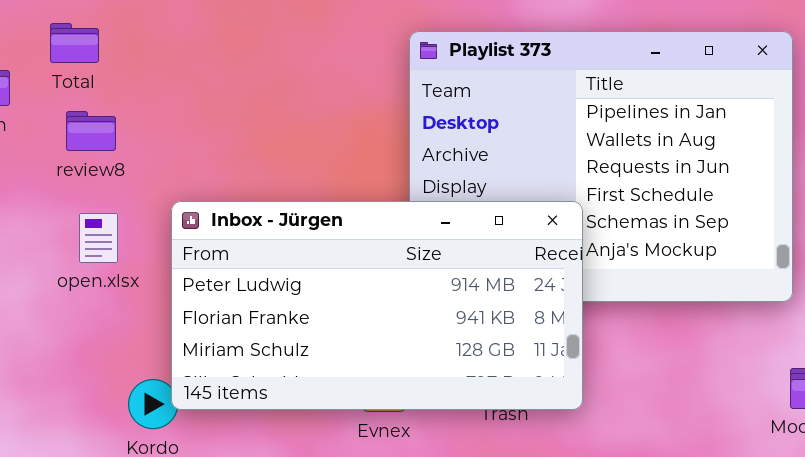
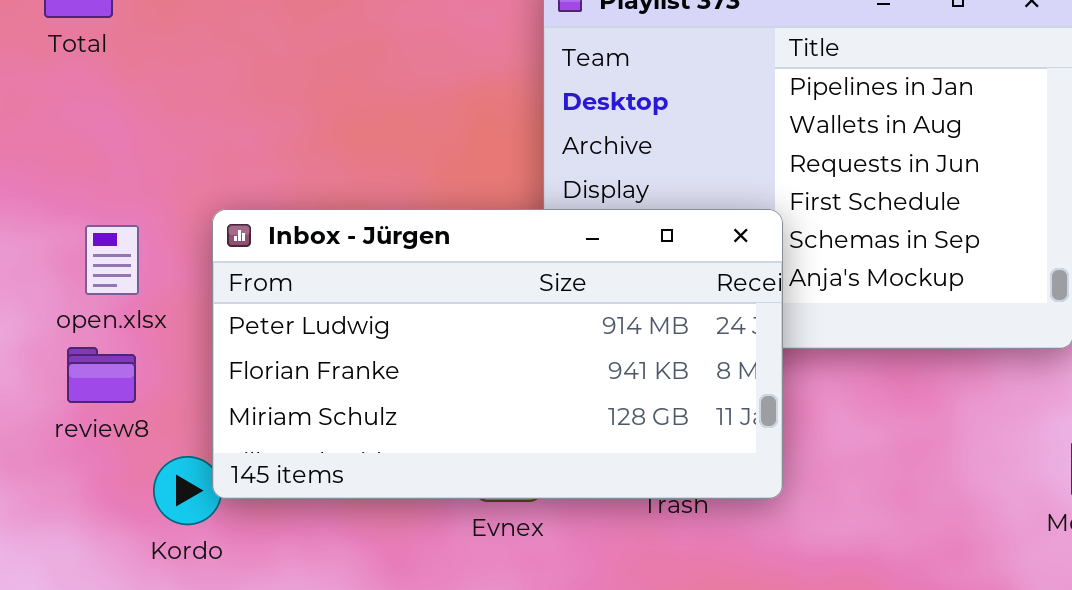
review8: [66,111,116,151] -> [67,347,136,403], moved

